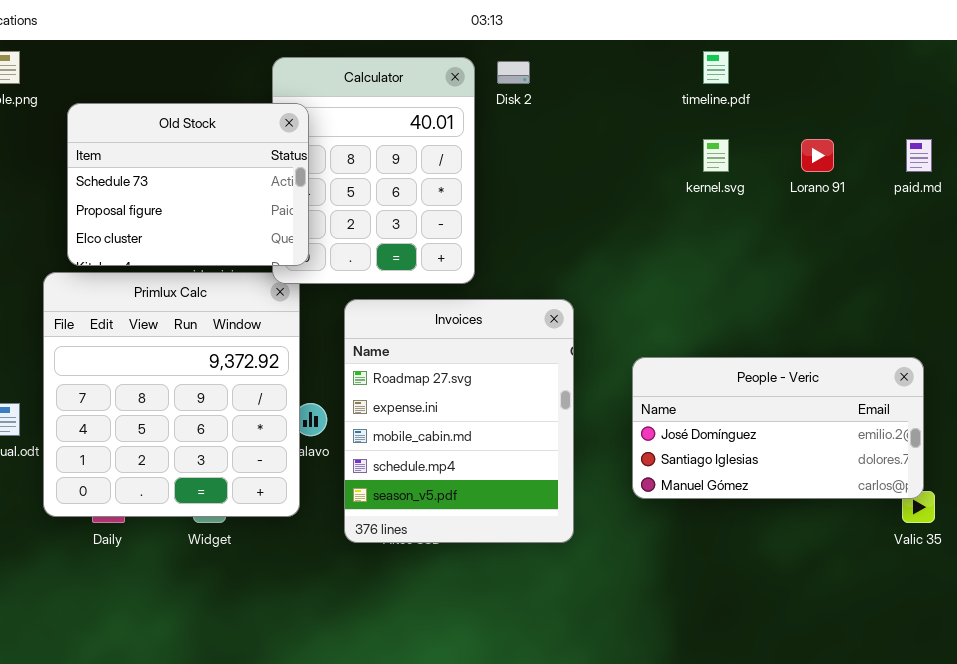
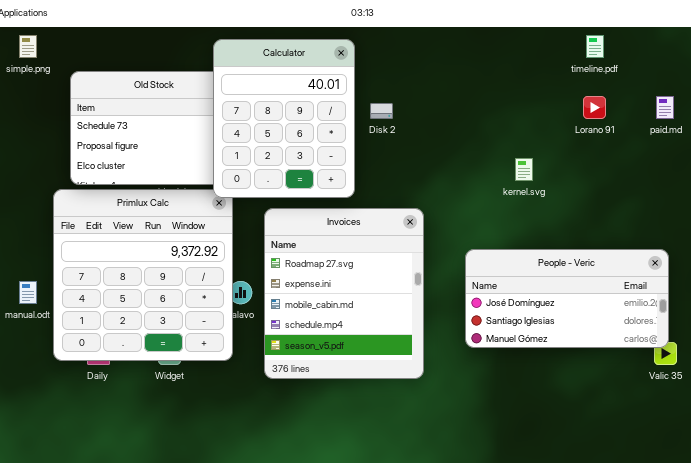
timeline.pdf: [703,51,729,84] -> [586,35,604,58], moved
Calculator: [272,57,475,284] -> [213,39,355,198], raised
Disk 2: [497,61,530,84] -> [370,103,393,119], moved
kernel.svg: [703,139,729,172] -> [515,158,533,181], moved

